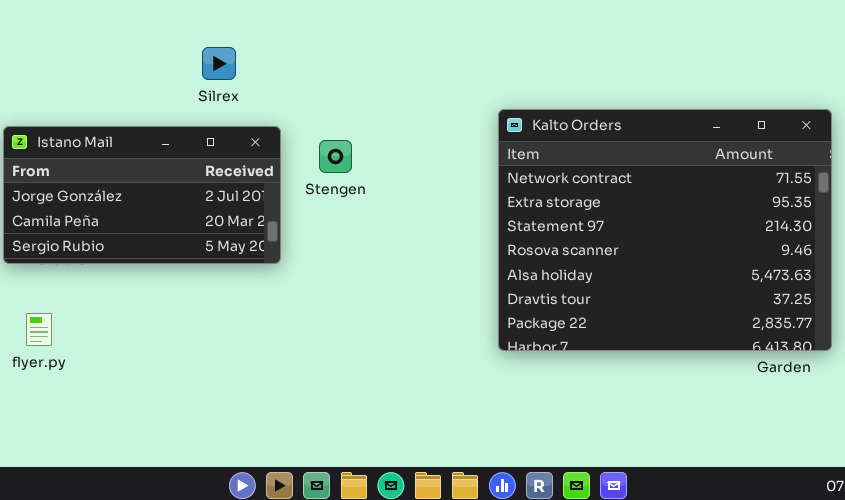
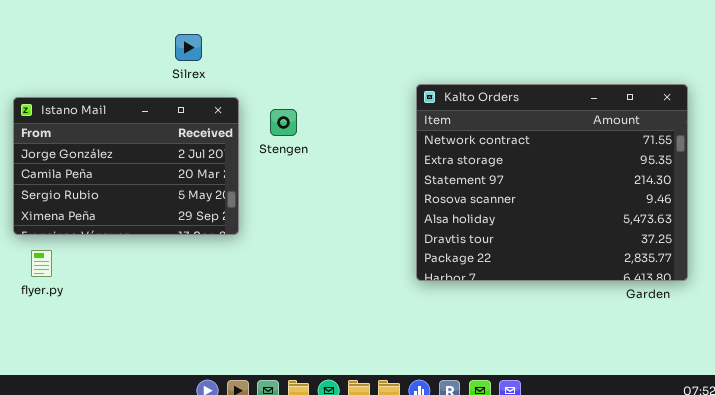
Istano Mail: [3,126,281,264] -> [13,97,239,235], resized

